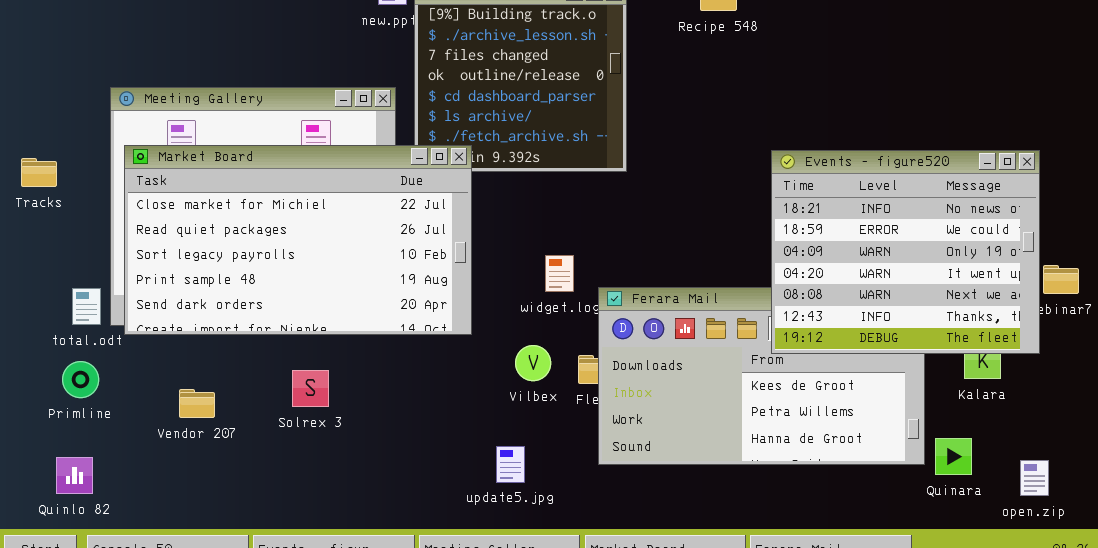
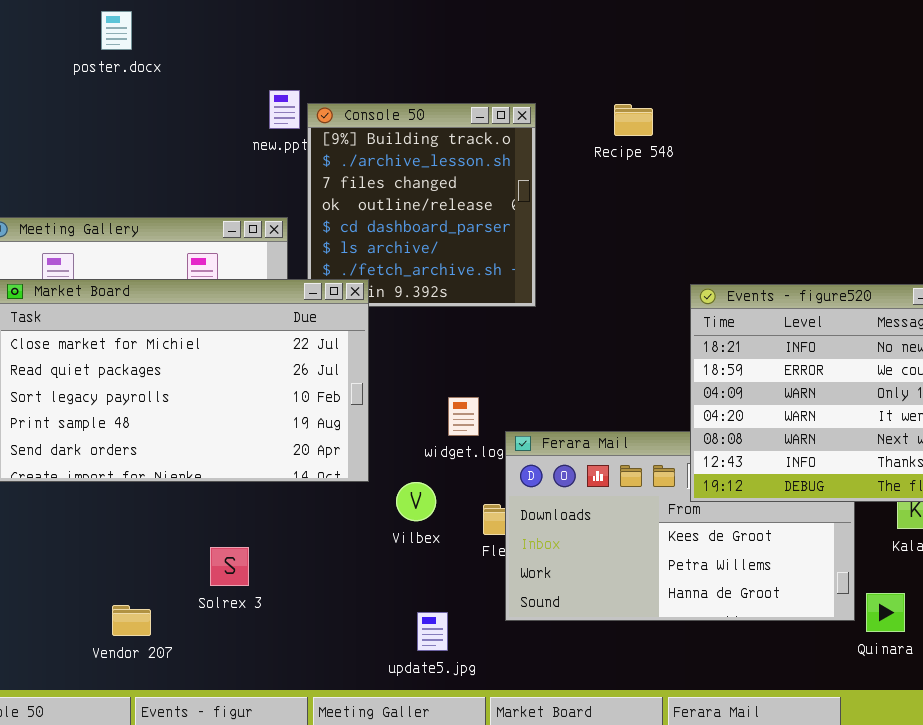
Vilbex: [515,345,551,381] -> [396,482,436,521], moved
Solrex 3: [292,370,329,407] -> [210,547,249,586], moved
Vendor 207: [179,389,215,418] -> [112,605,151,636], moved
update5.jpg: [496,446,525,483] -> [417,612,448,651], moved

